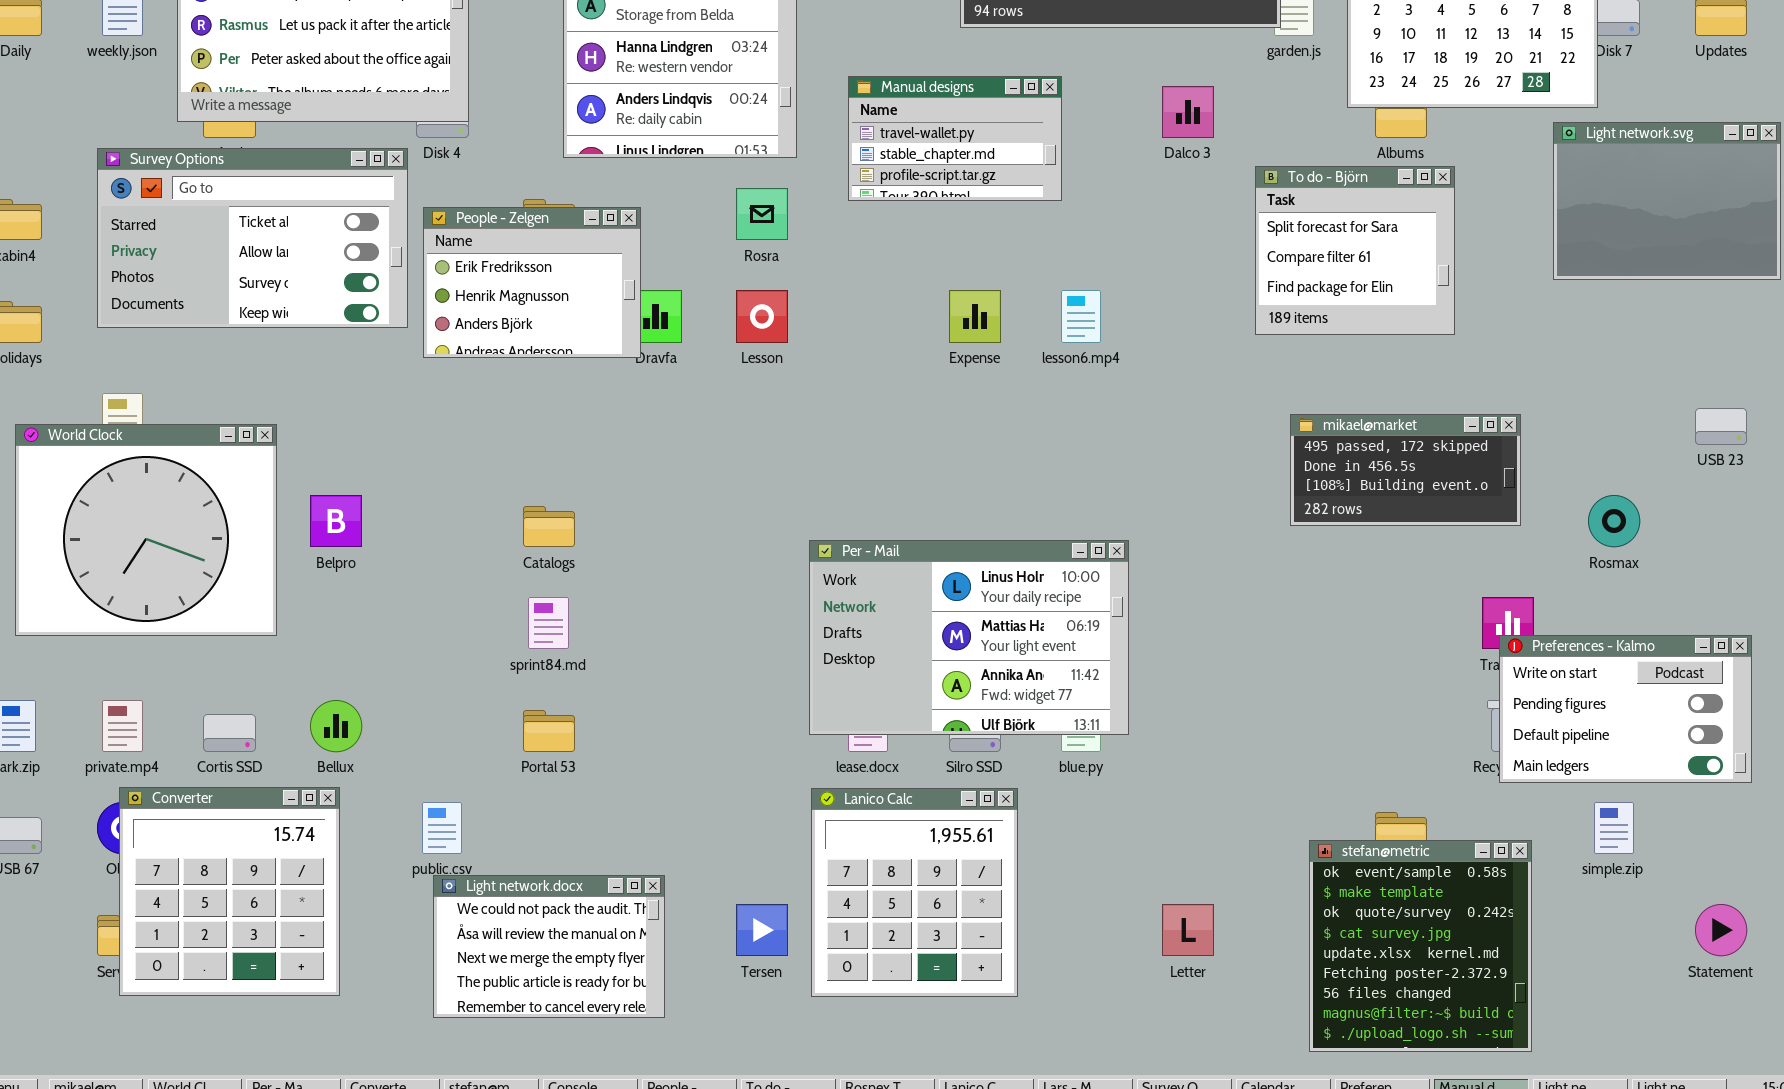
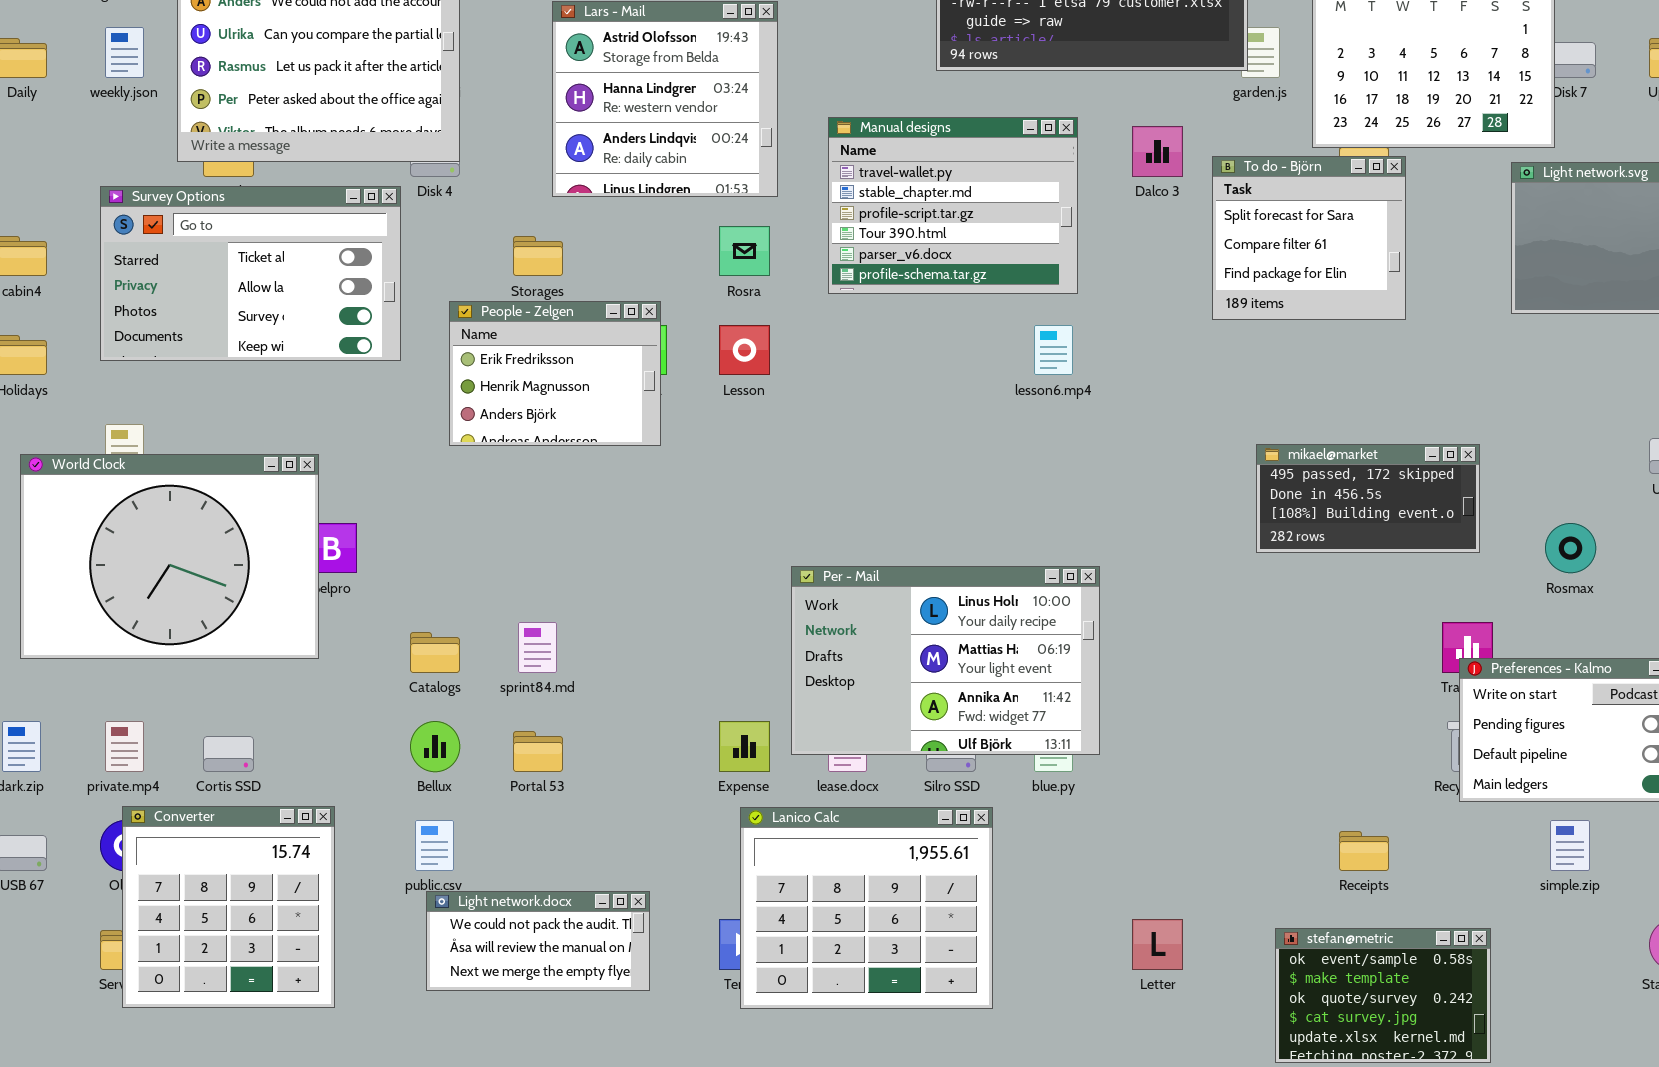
Manual designs: [848,76,1062,201] -> [828,117,1078,294], resized
To do - Björn: [1255,166,1455,335] -> [1212,156,1406,320], moved
People - Zelgen: [423,207,641,358] -> [449,301,661,446], moved
Expense: [949,290,1001,343] -> [719,721,770,772], moved
World Clock: [15,424,277,636] -> [20,454,319,659], resized
Catalogs: [523,506,575,547] -> [410,632,460,673], moved
Bellux: [310,700,362,752] -> [410,721,460,772], moved
Lanico Calc: [811,788,1018,997] -> [740,807,993,1009], resized
stefan@metric: [1309,840,1532,1052] -> [1275,928,1491,1063], resized
Light network.docx: [433,875,665,1018] -> [426,891,650,991], resized

